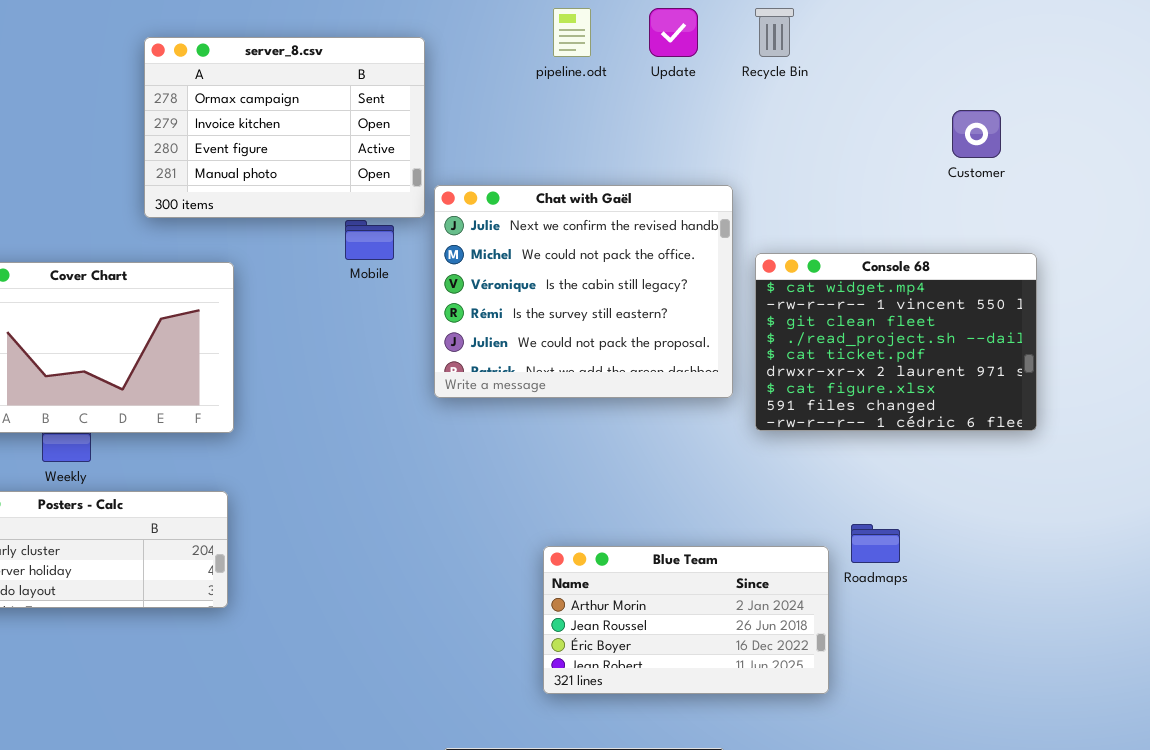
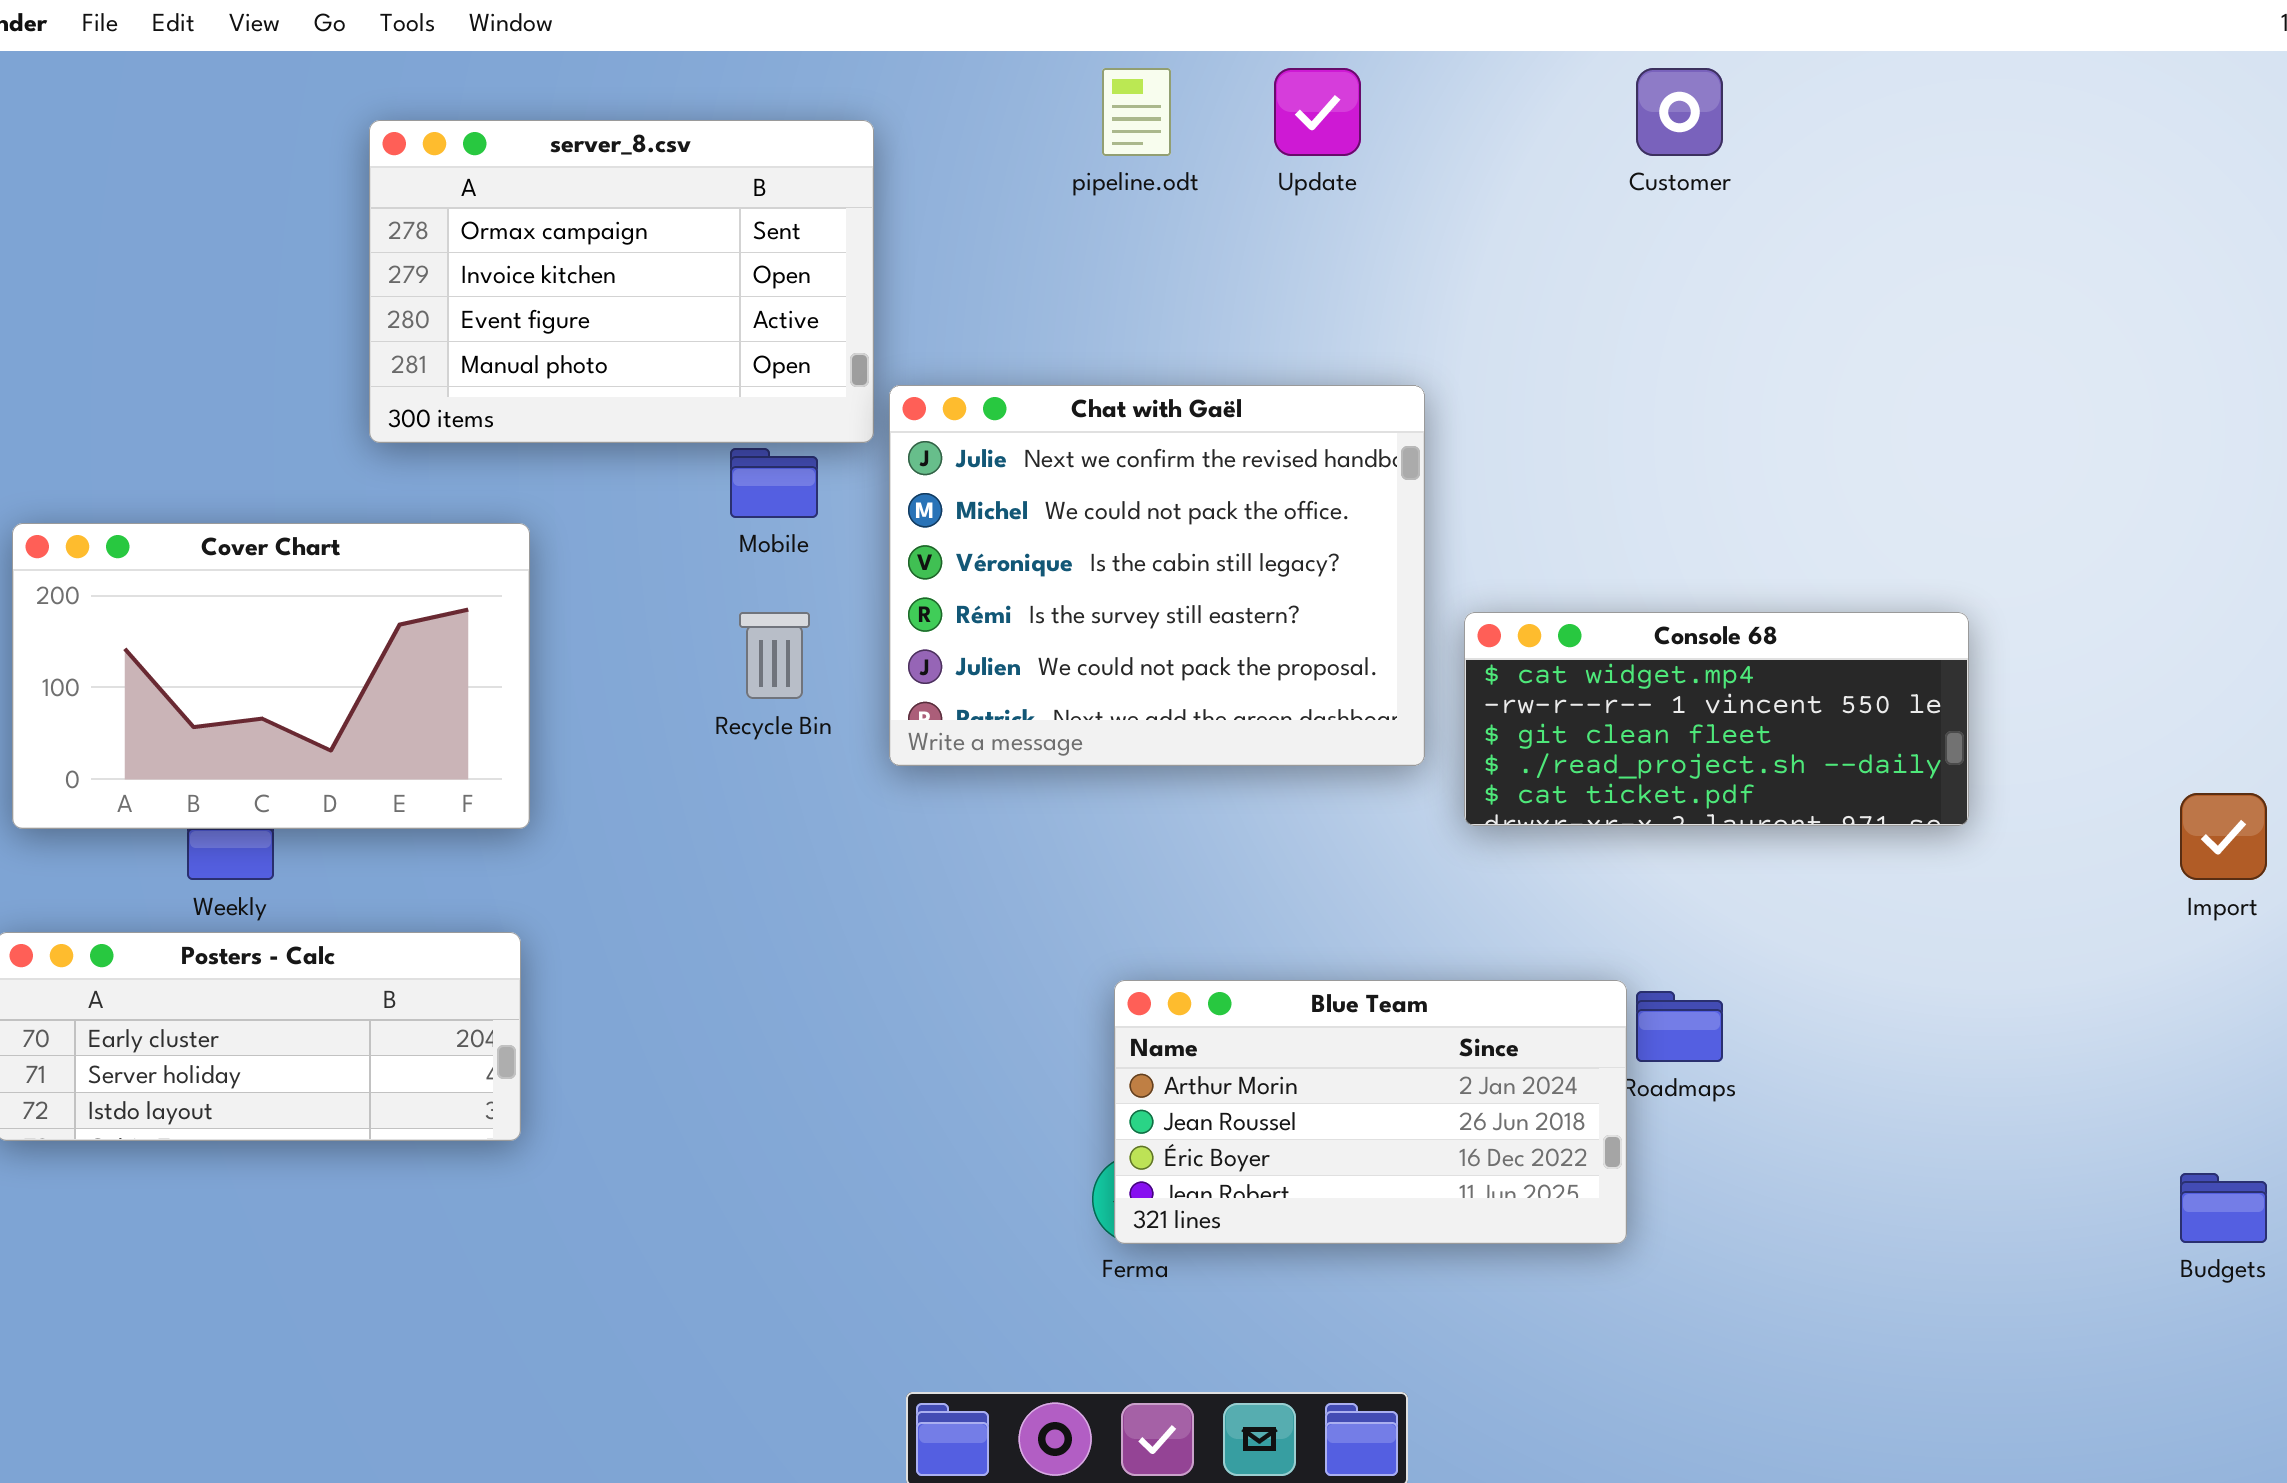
Recycle Bin: [755,8,794,57] -> [739,612,810,699], moved
Customer: [952,110,1001,158] -> [1636,68,1723,156], moved
Console 68: [755,253,1037,431] -> [1464,612,1969,826], resized
Blue Team: [543,546,829,694] -> [1114,980,1627,1244], moved

